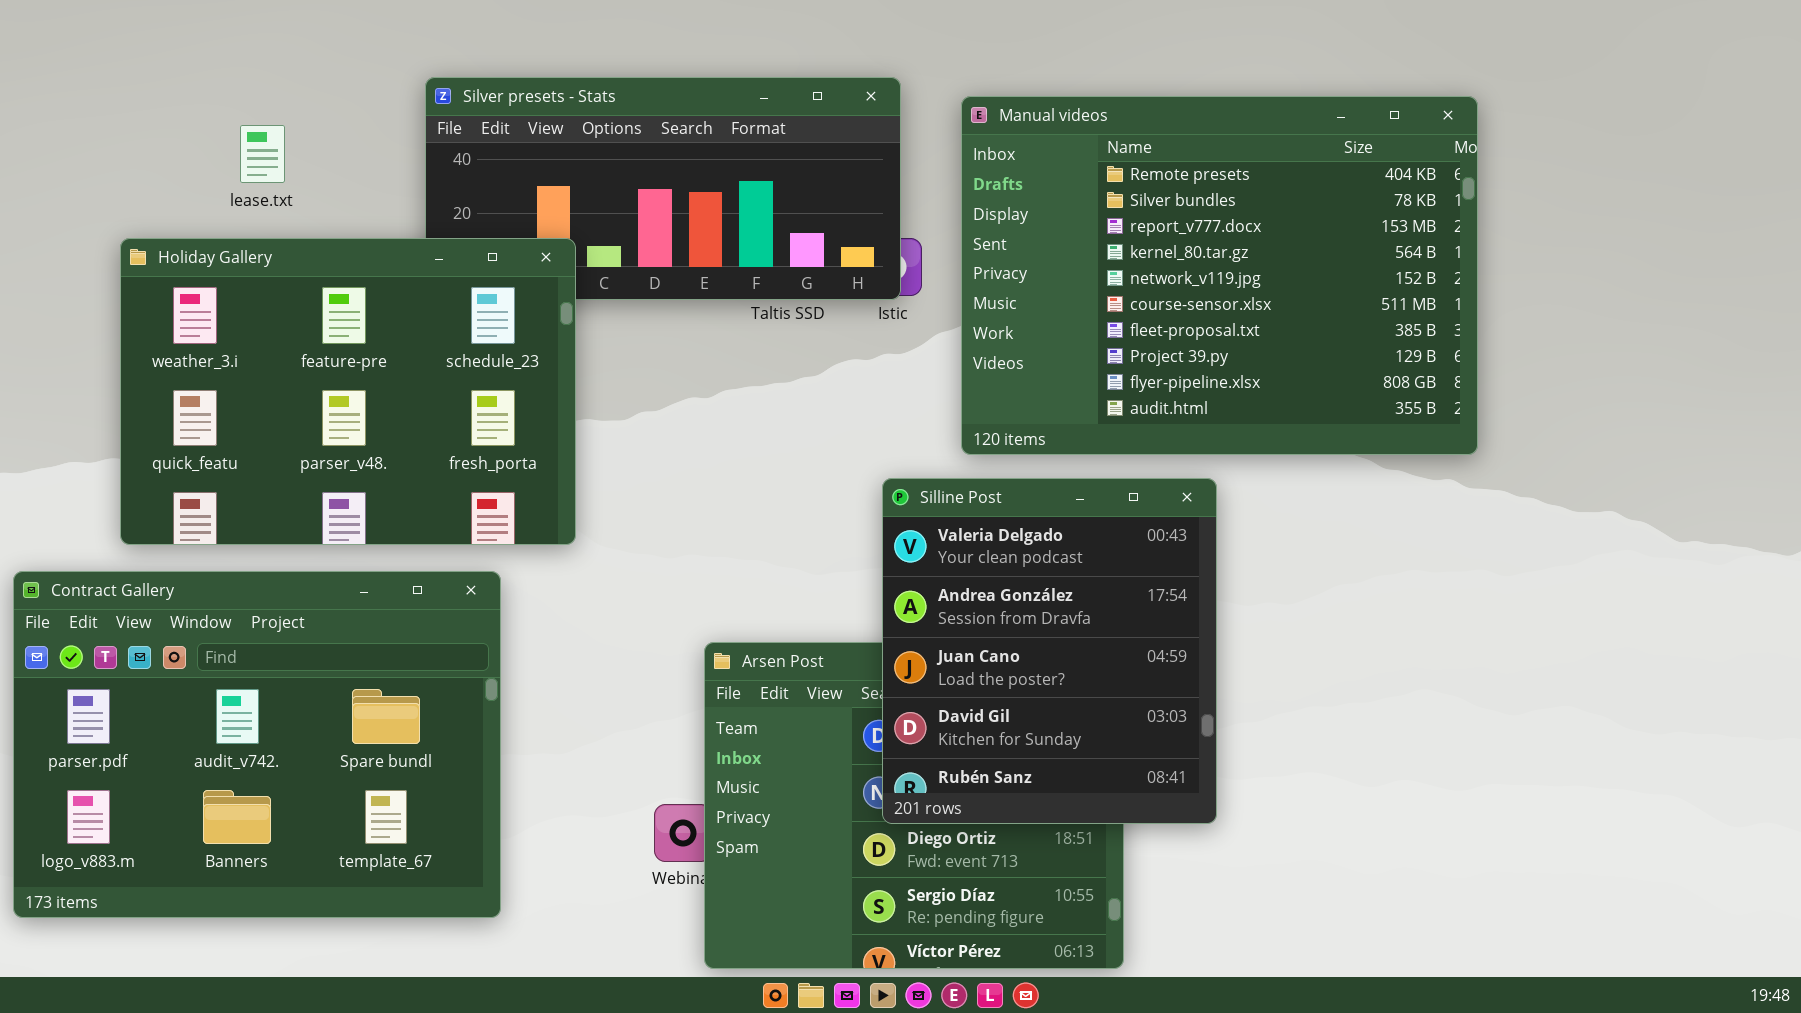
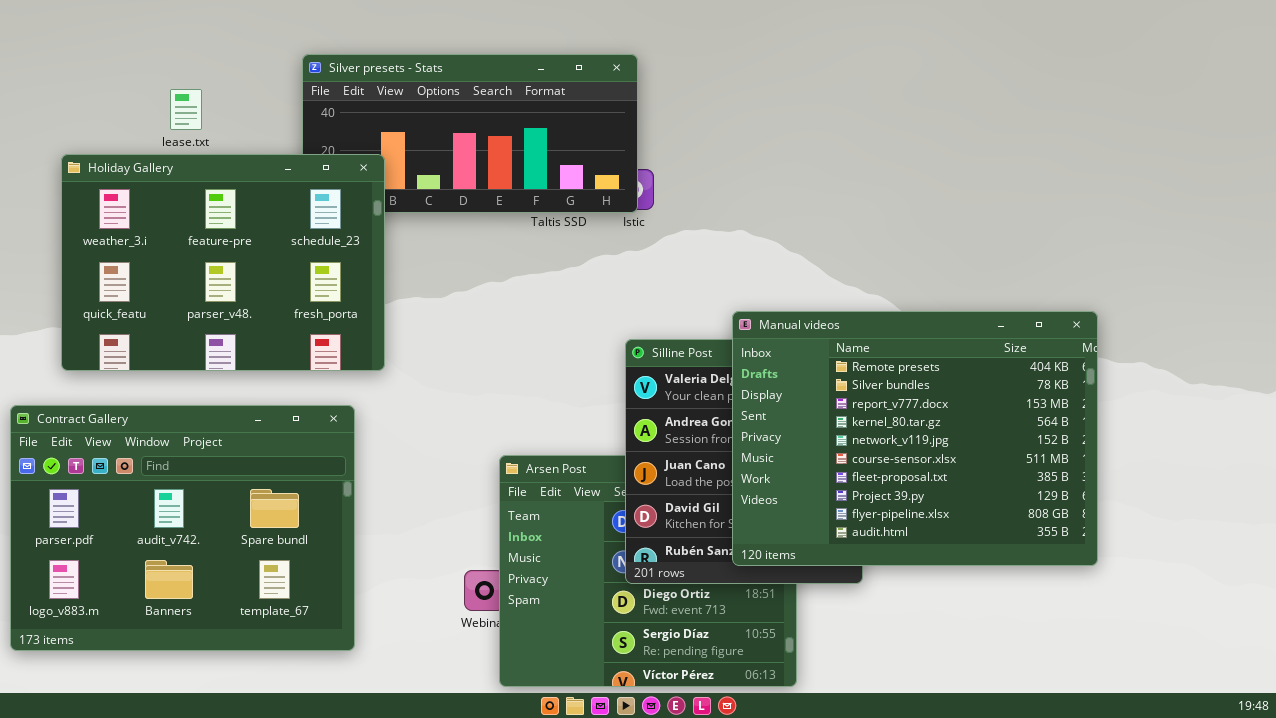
Manual videos: [961,96,1478,455] -> [732,311,1098,566], moved
Holiday Gallery: [120,238,576,545] -> [61,154,385,371], moved

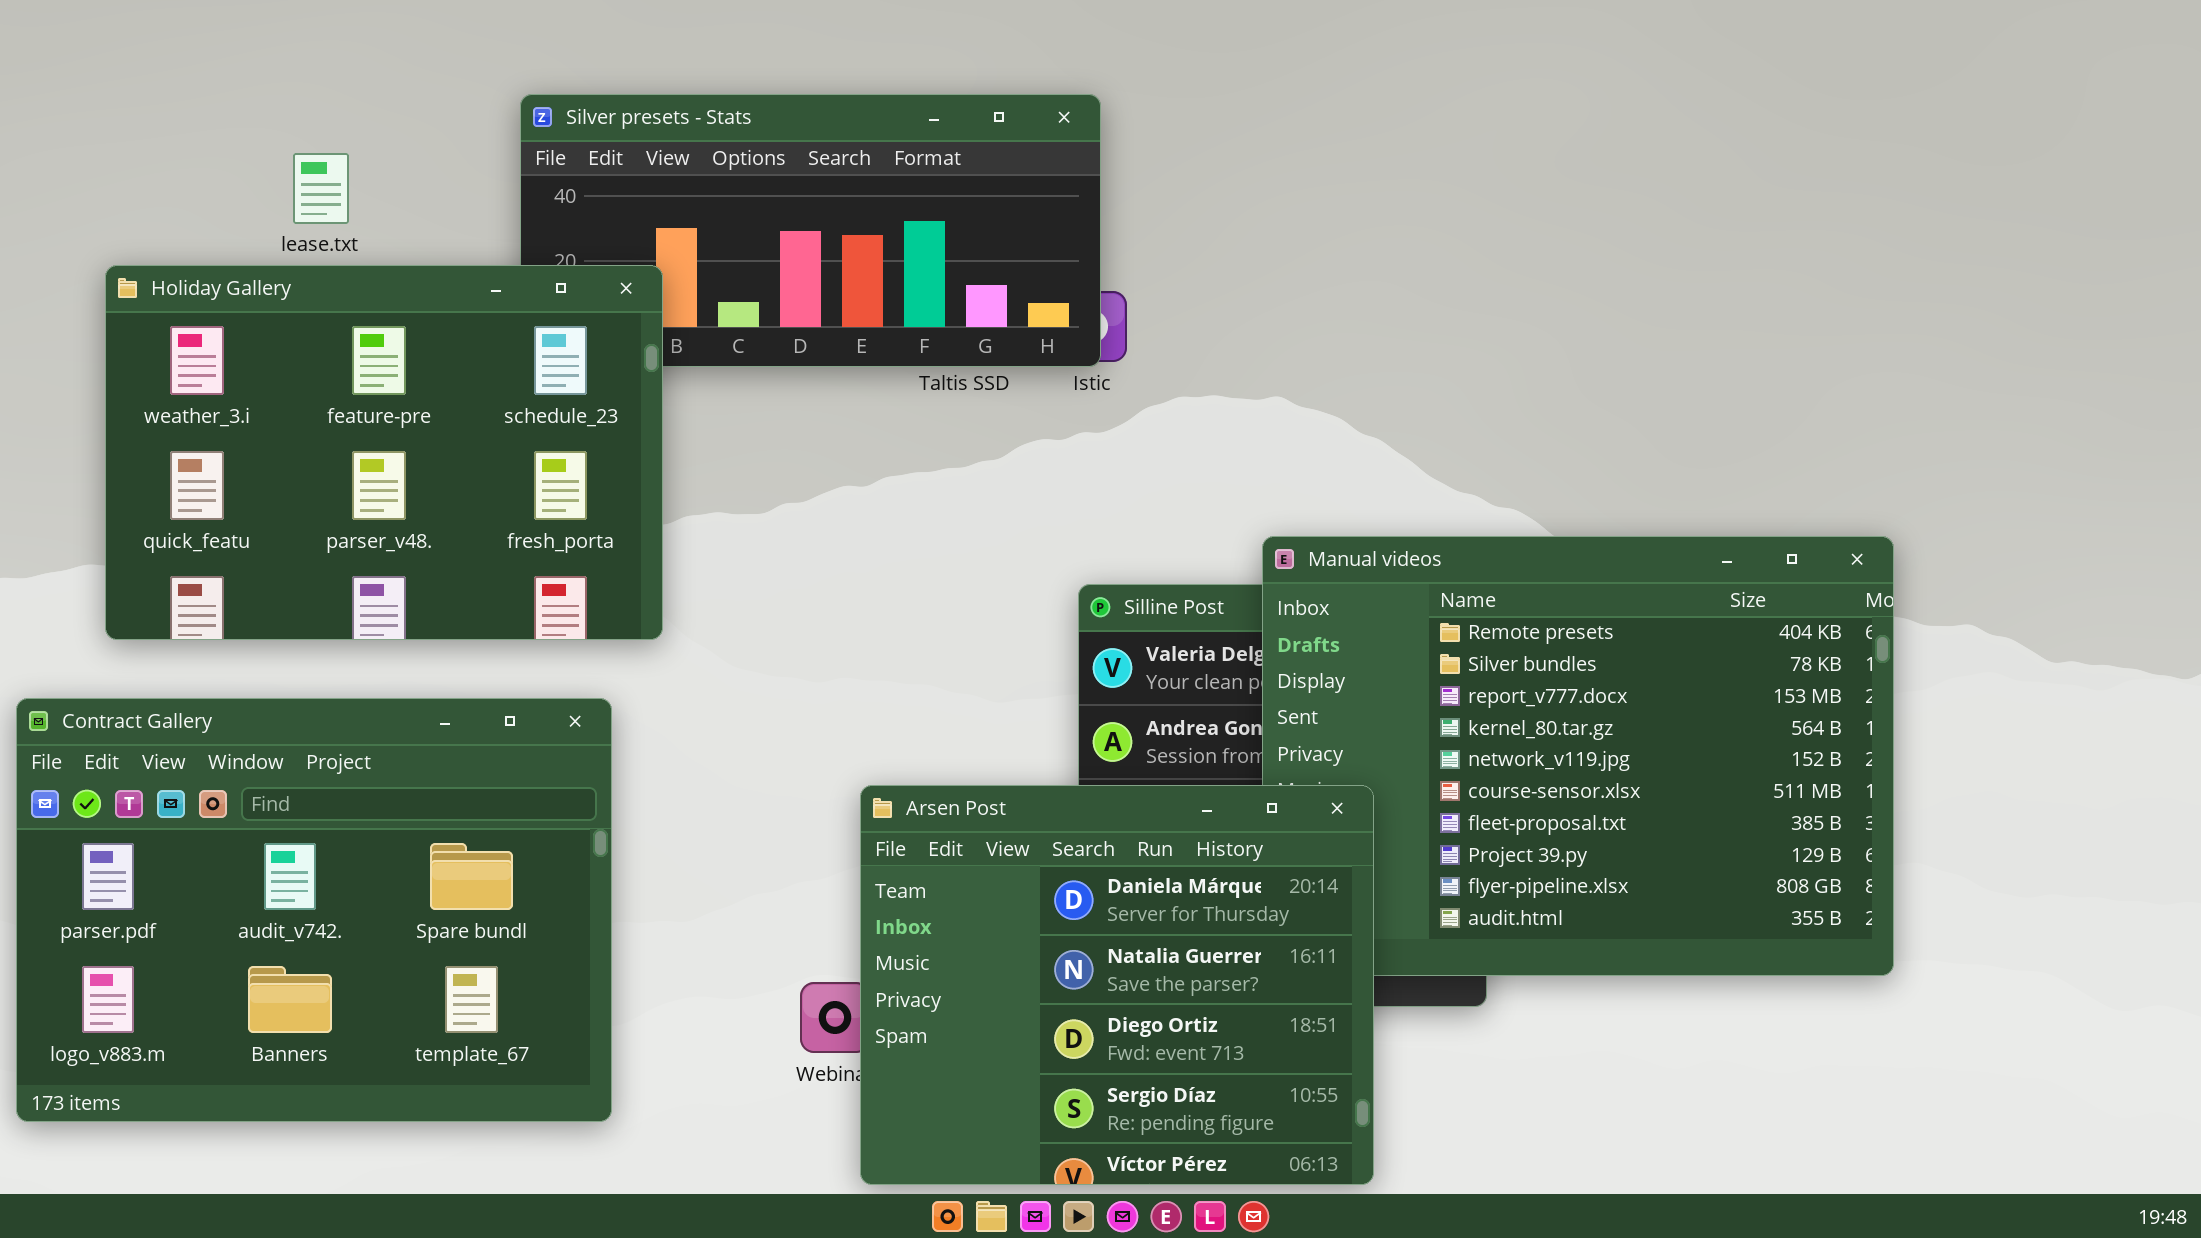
Arsen Post: [499,455,797,687] -> [860,785,1374,1185], raised

